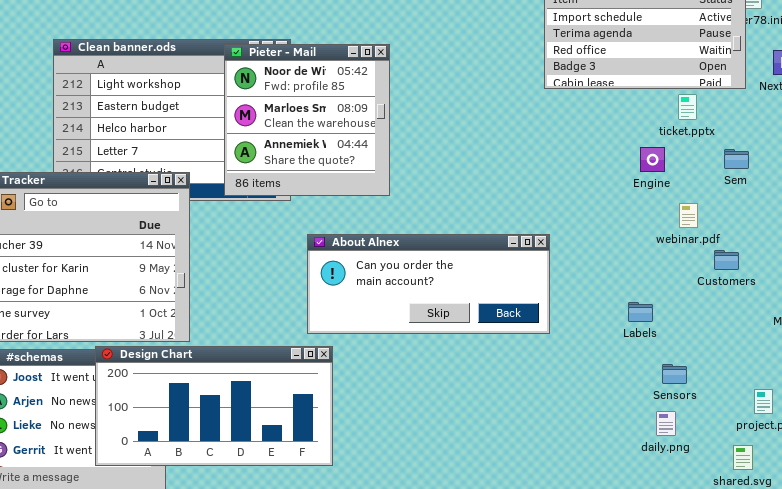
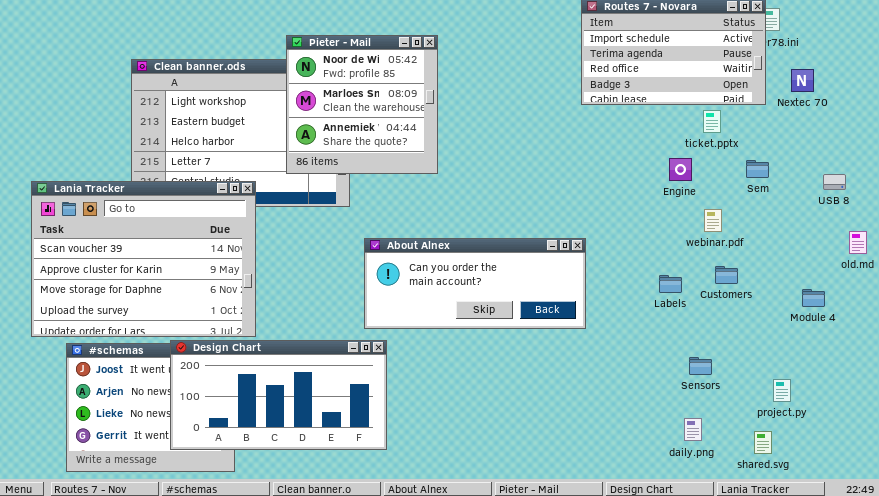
Pieter - Mail: [224,44,390,196] -> [286,35,438,174], moved
Customers: [714,250,739,270] -> [715,266,738,284], moved
Labels: [628,302,653,322] -> [659,275,682,293], moved
daily.png: [656,411,676,436] -> [684,418,702,441], moved

